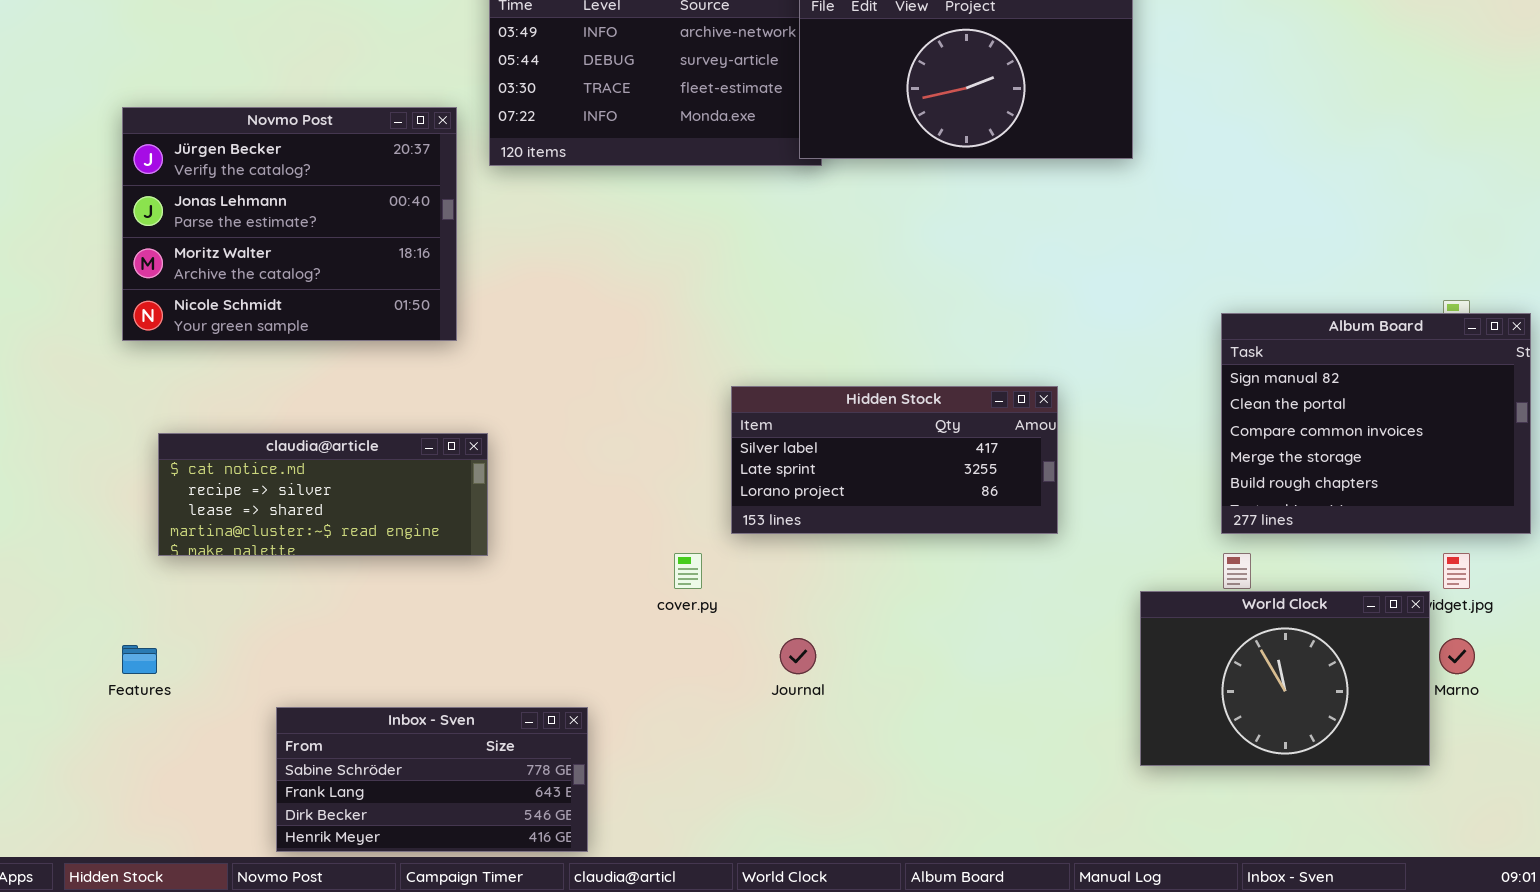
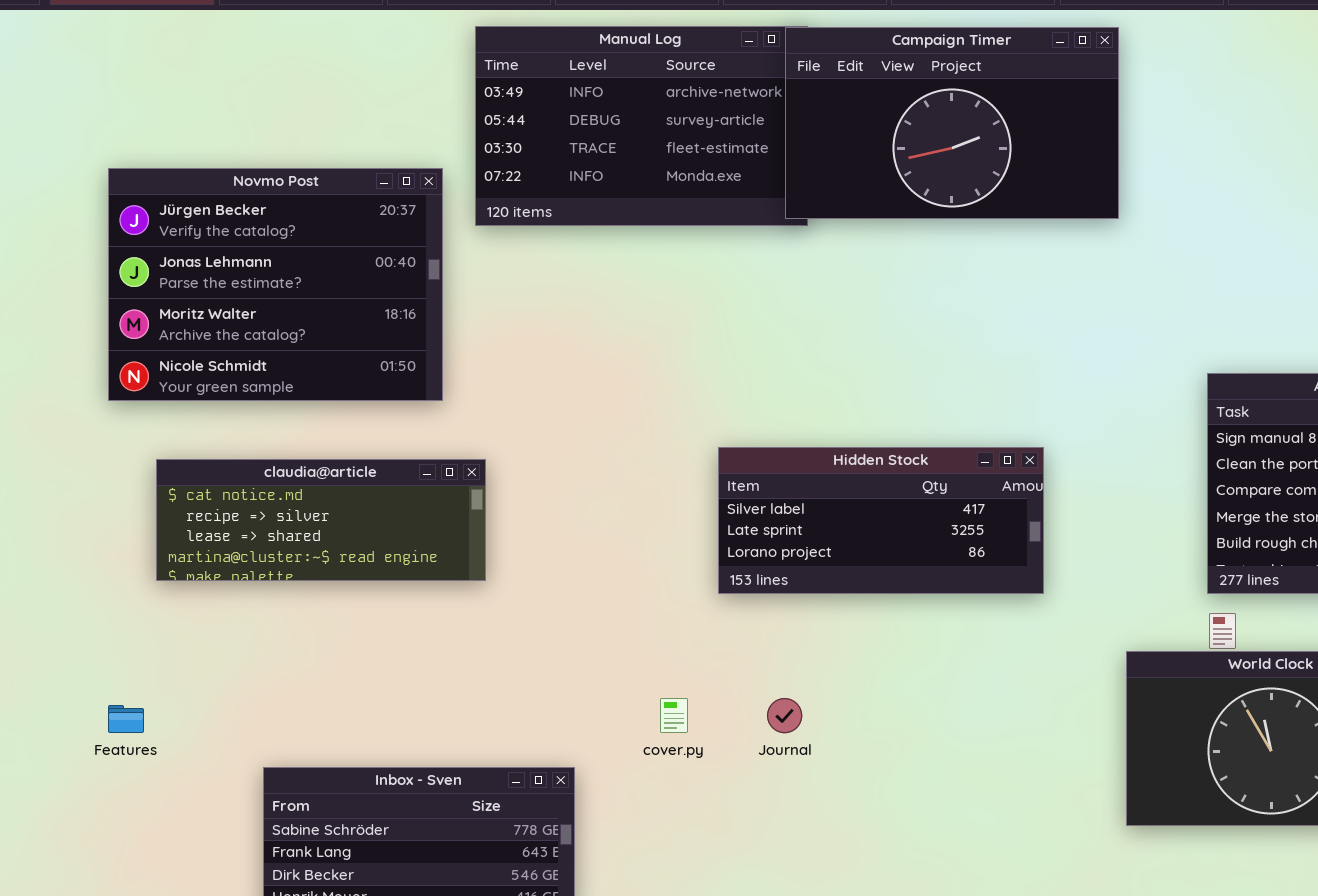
claudia@article: [158,433,488,556] -> [156,459,486,581], moved
cover.py: [674,553,702,589] -> [660,698,688,733], moved

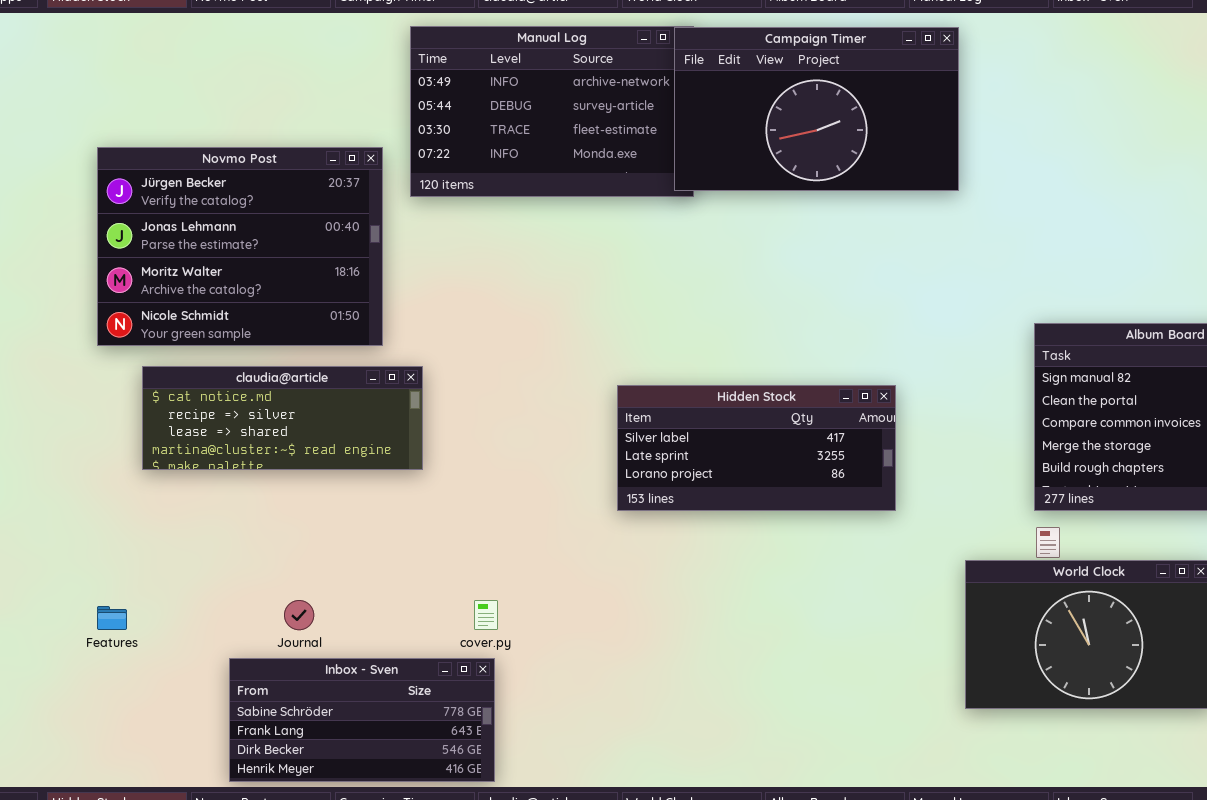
claudia@article: [156,459,486,581] -> [142,366,423,470], moved
cover.py: [660,698,688,733] -> [474,600,498,630], moved
Journal: [767,698,802,733] -> [284,600,314,630], moved

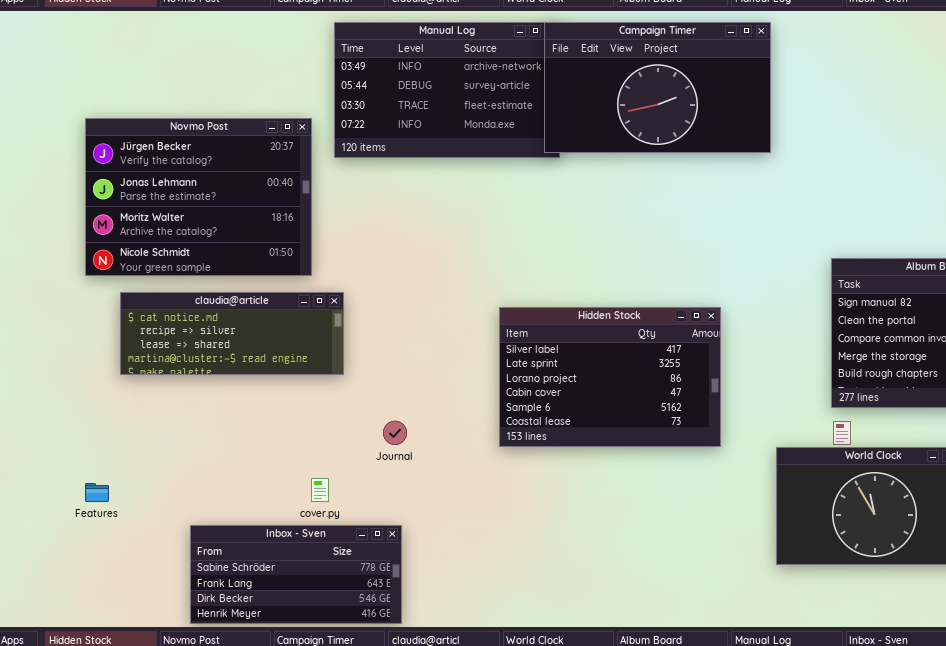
Hidden Stock: [617,385,896,511] -> [499,307,721,447], resized
Journal: [284,600,314,630] -> [383,421,407,445], moved
cover.py: [474,600,498,630] -> [311,478,329,502], moved

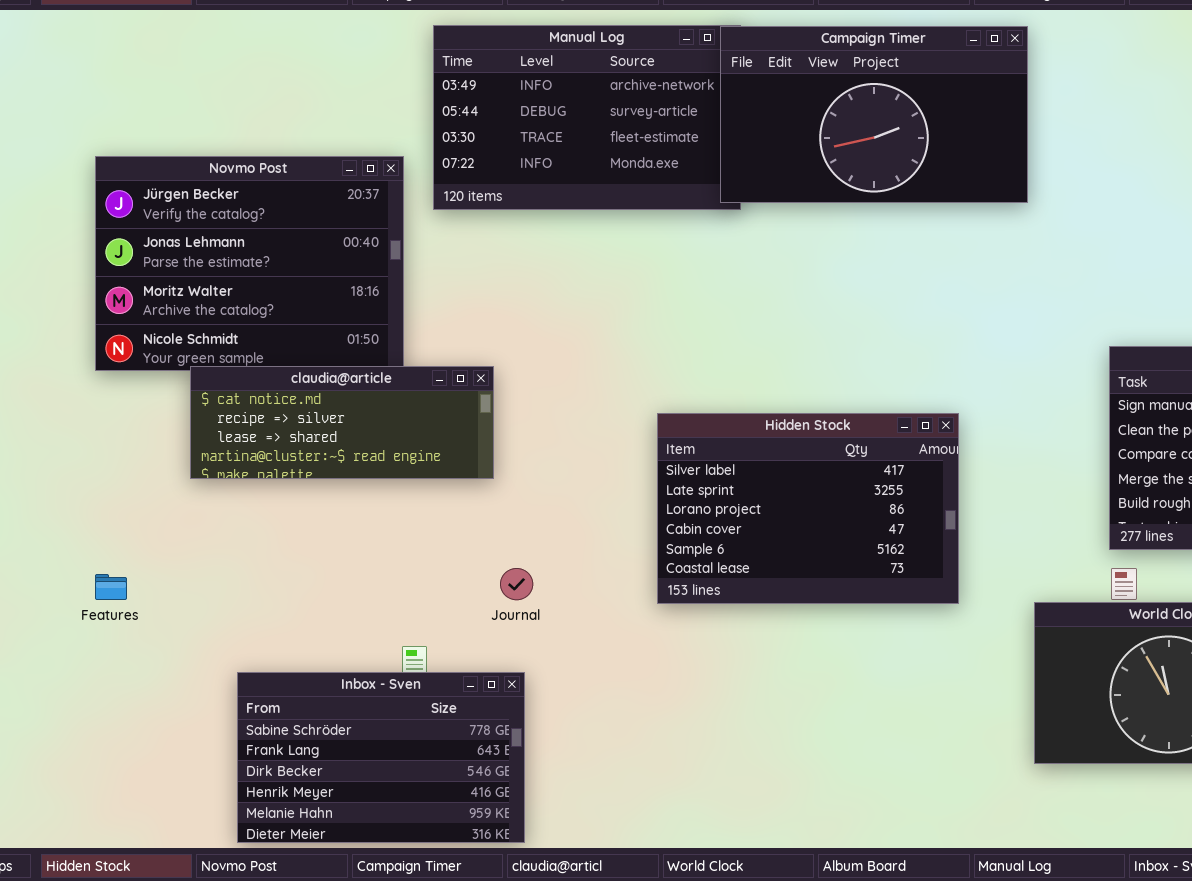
claudia@article: [120,292,344,375] -> [190,366,494,479], moved
Features: [85,483,109,502] -> [95,574,127,600], moved
Inbox - Sven: [190,525,402,624] -> [237,672,525,843], resized

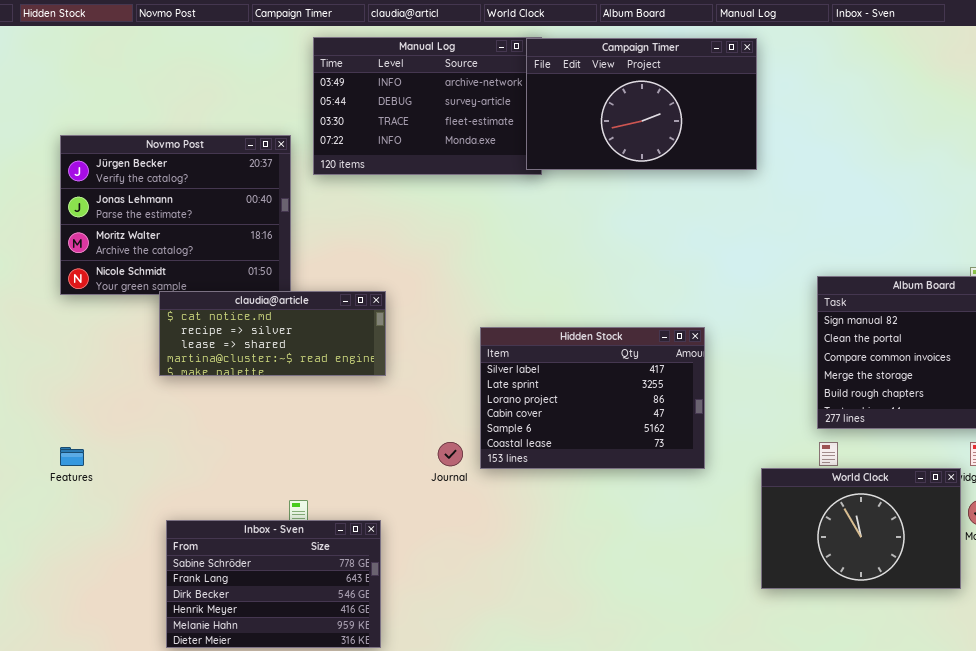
claudia@article: [190,366,494,479] -> [159,291,386,376], moved
Journal: [500,568,533,600] -> [438,442,463,466], moved

